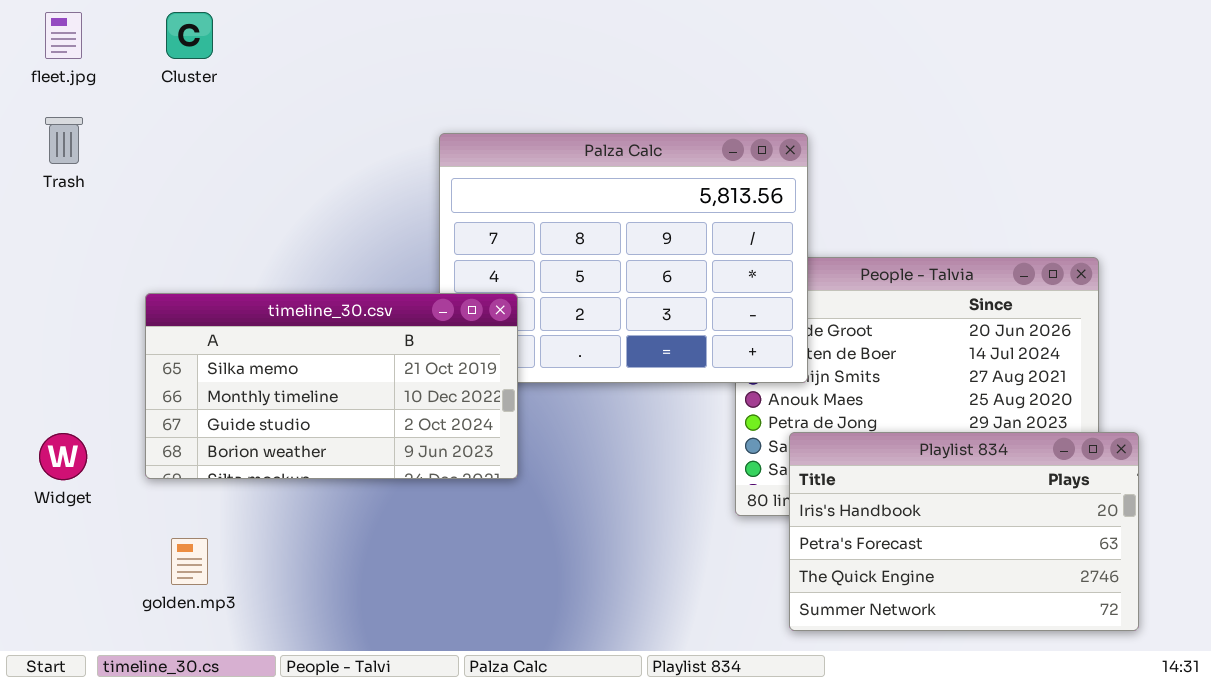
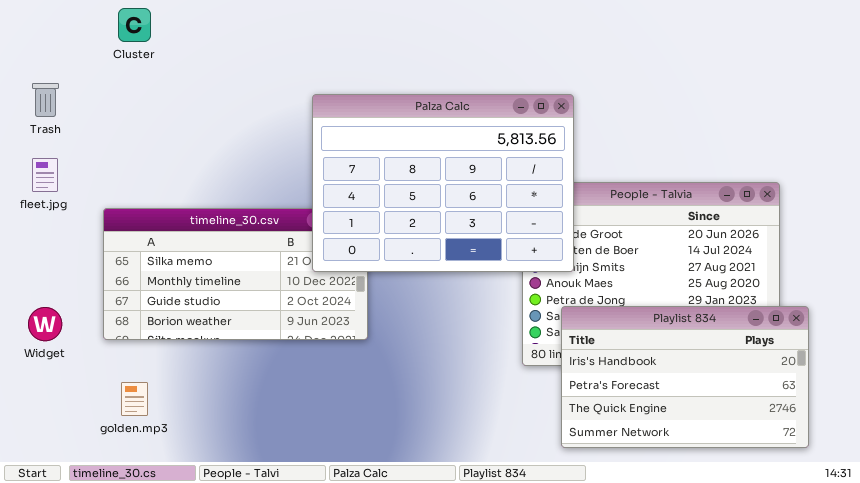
fleet.jpg: [45,12,82,59] -> [32,158,58,192], moved
Palza Calc: [439,133,808,383] -> [312,94,574,272], raised

